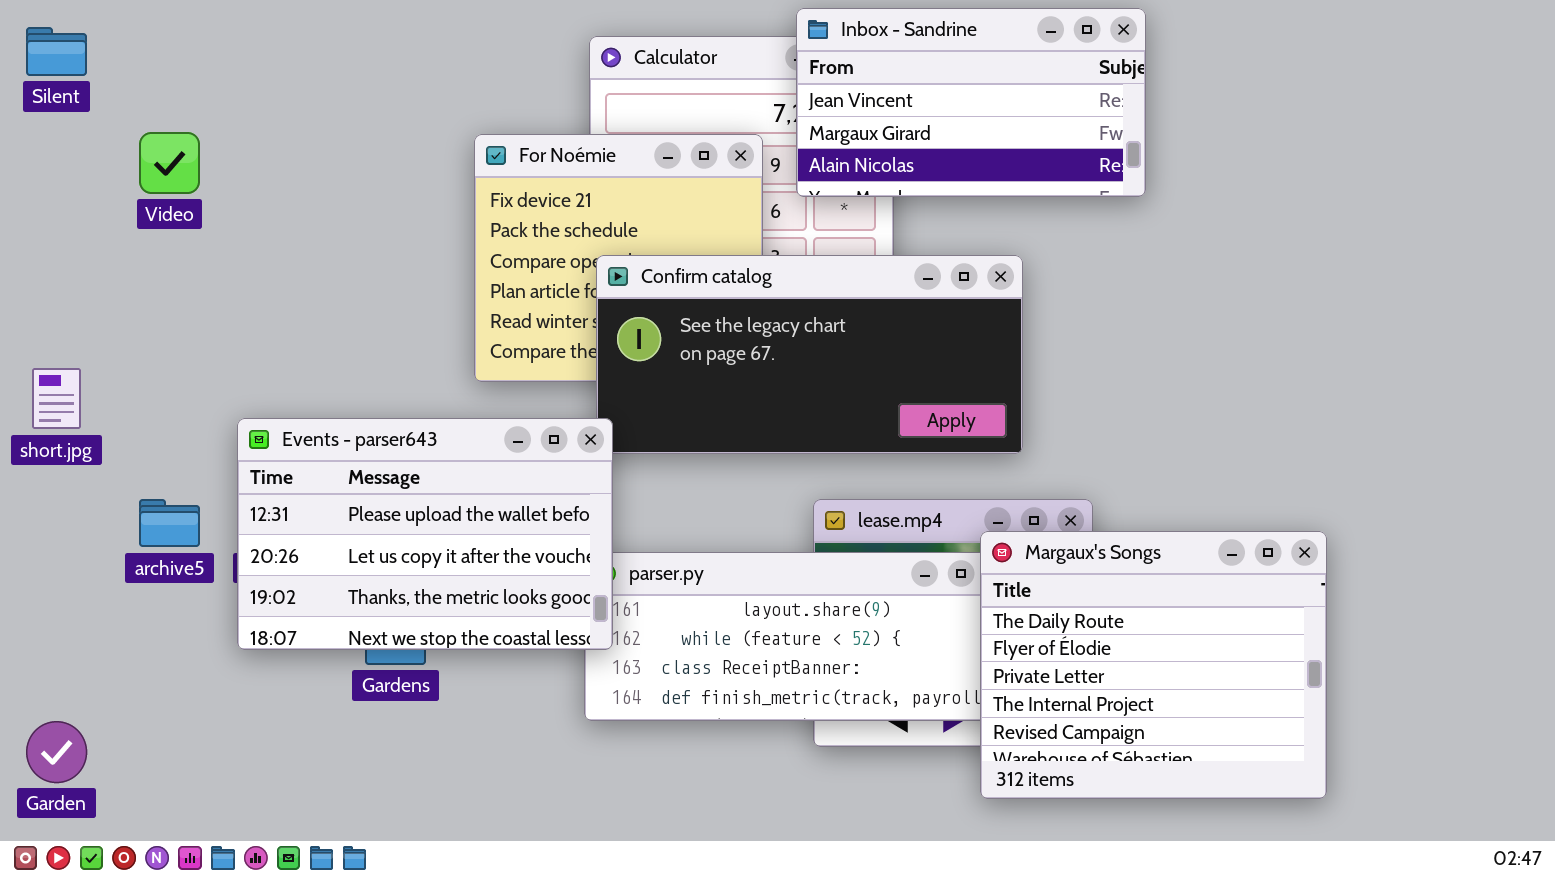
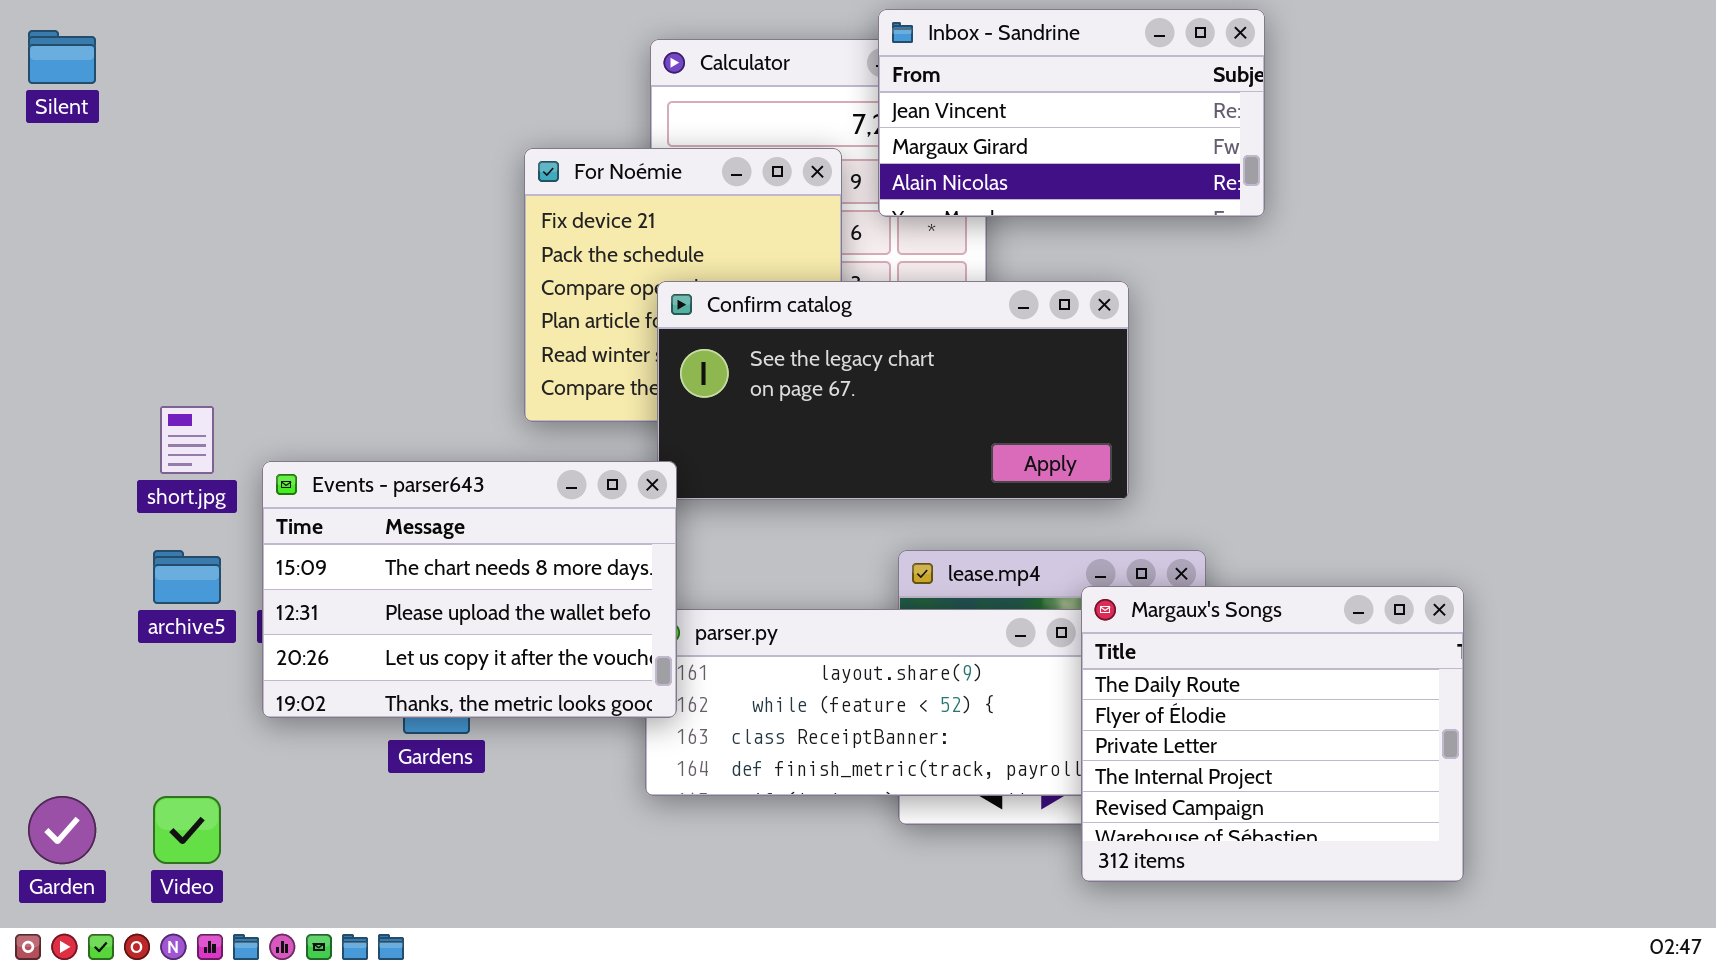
Video: [139,132,200,194] -> [153,796,221,864], moved
short.jpg: [32,368,81,429] -> [160,406,214,474], moved
Events - parser643: [237,418,613,650] -> [262,461,677,718], scrolled up 1 row

